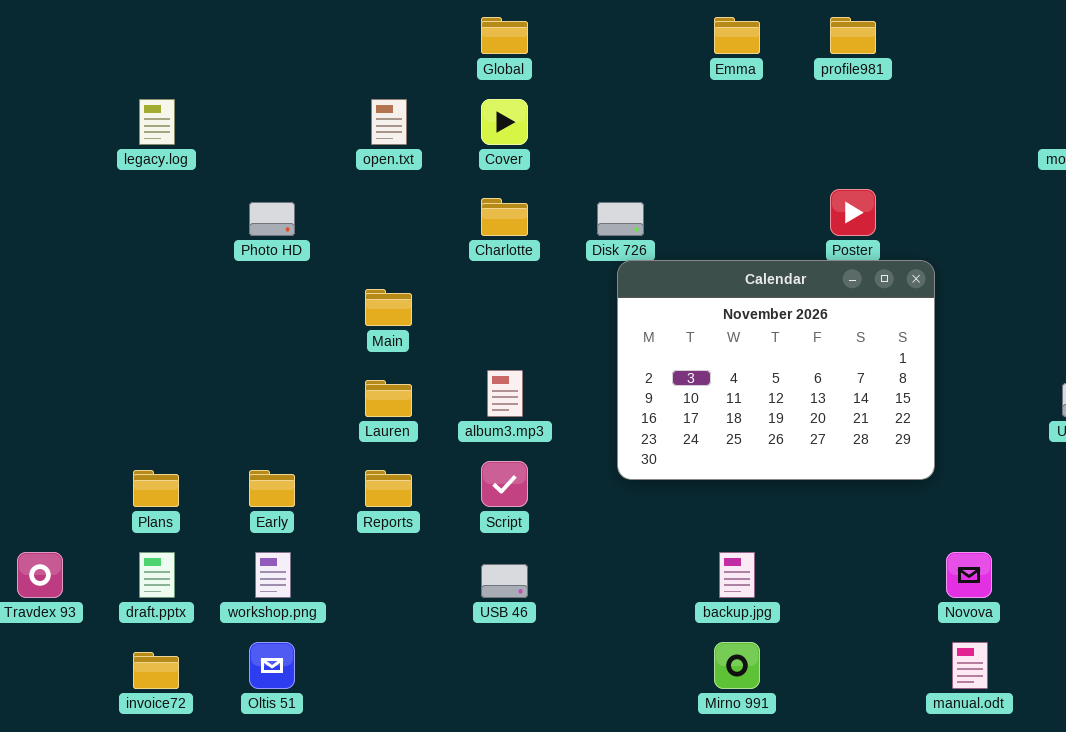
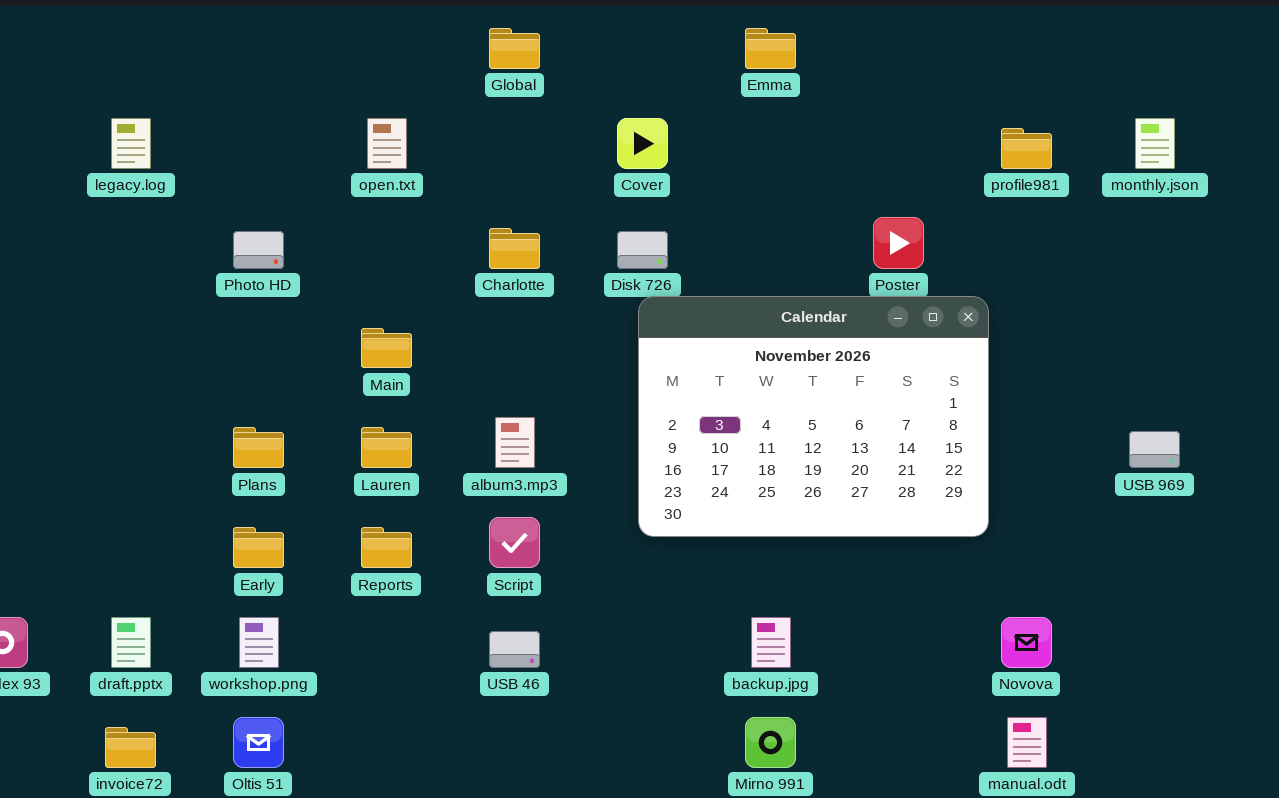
profile981: [830,17,876,54] -> [1001,128,1052,169], moved
Cover: [481,99,528,145] -> [617,118,668,169], moved
Plans: [133,470,179,507] -> [233,427,284,468], moved

